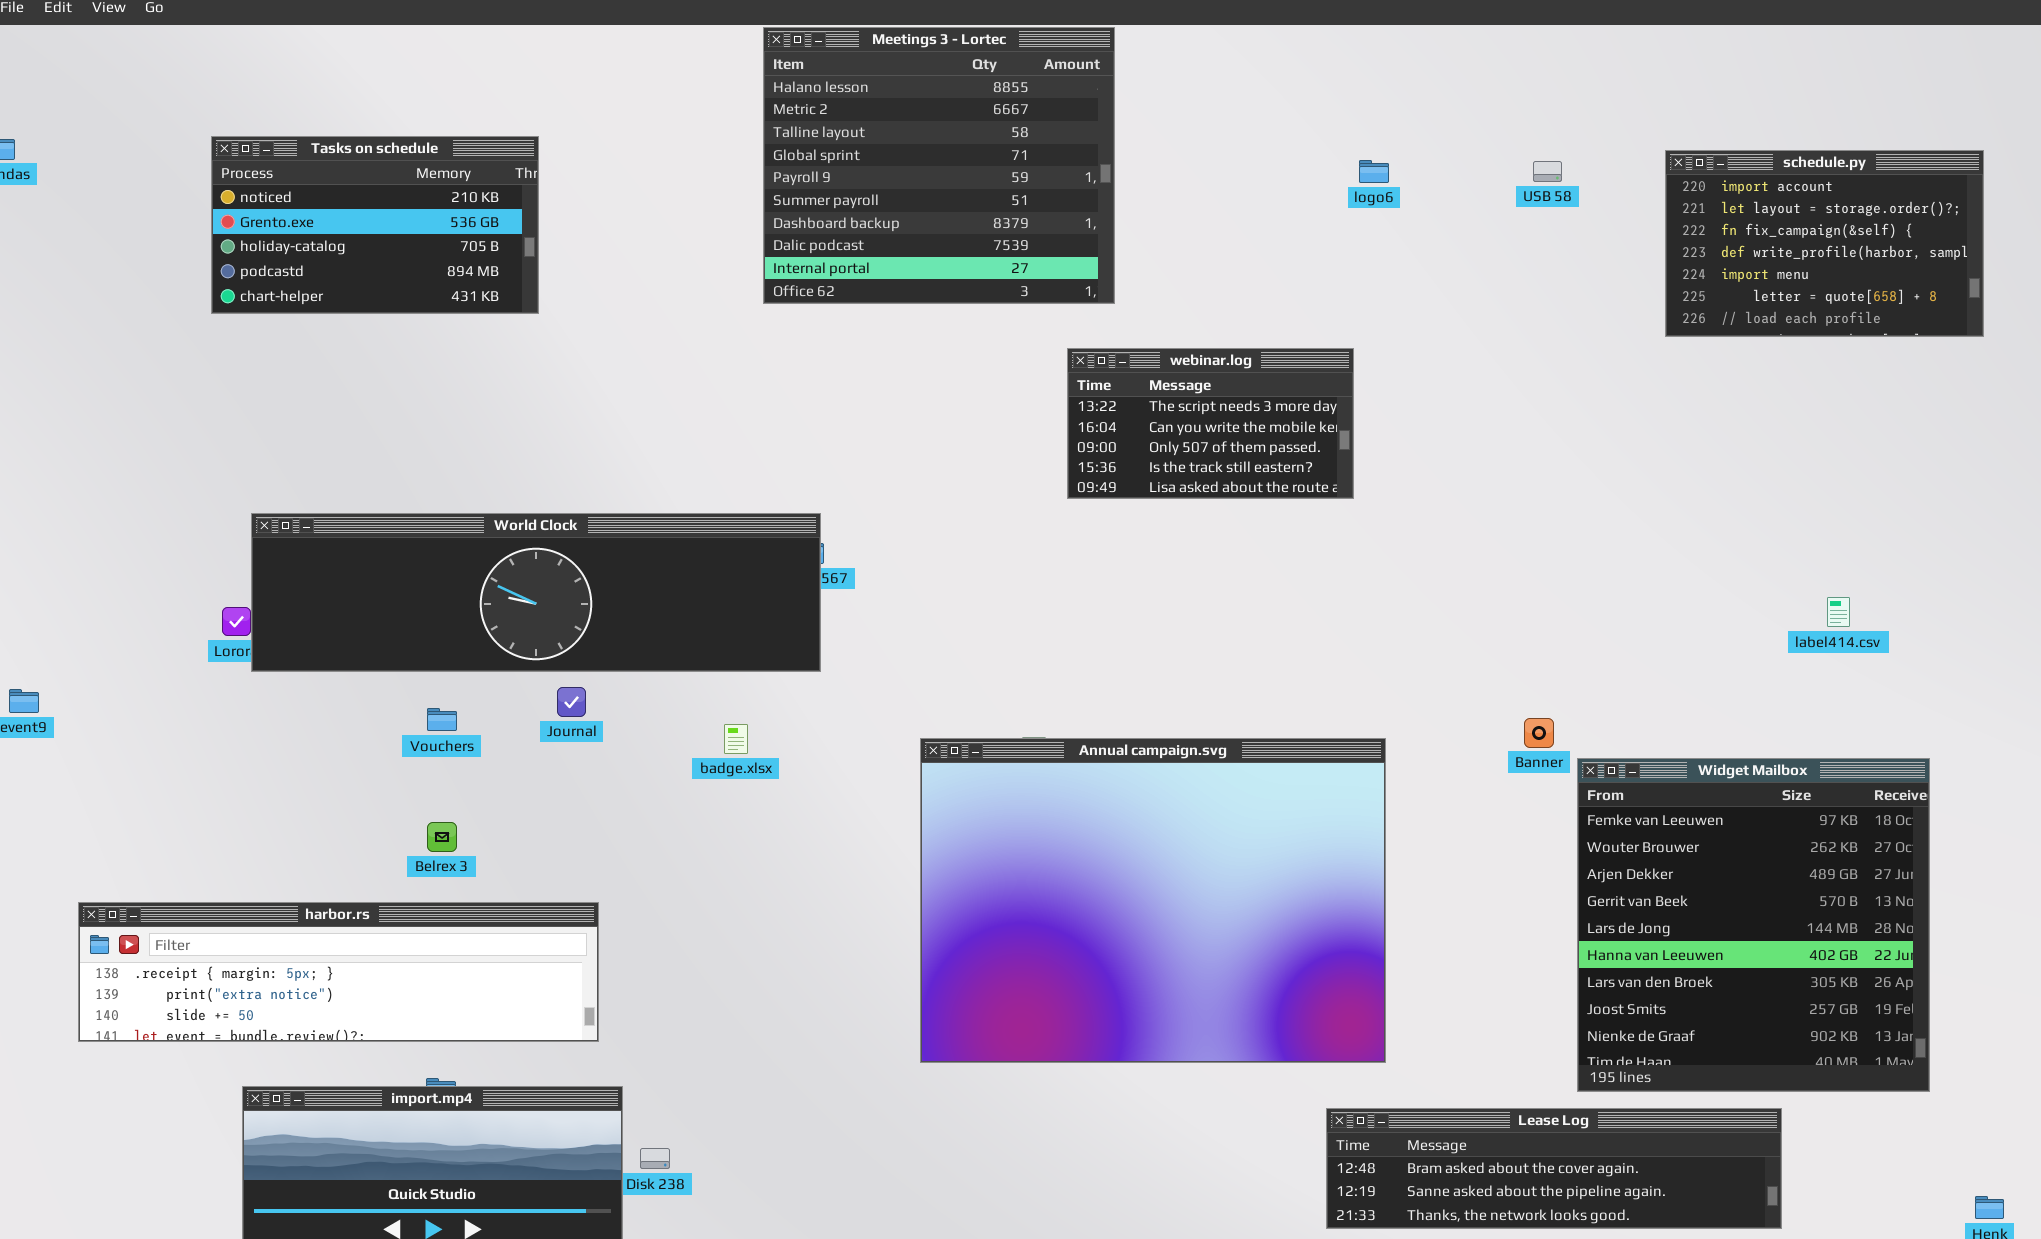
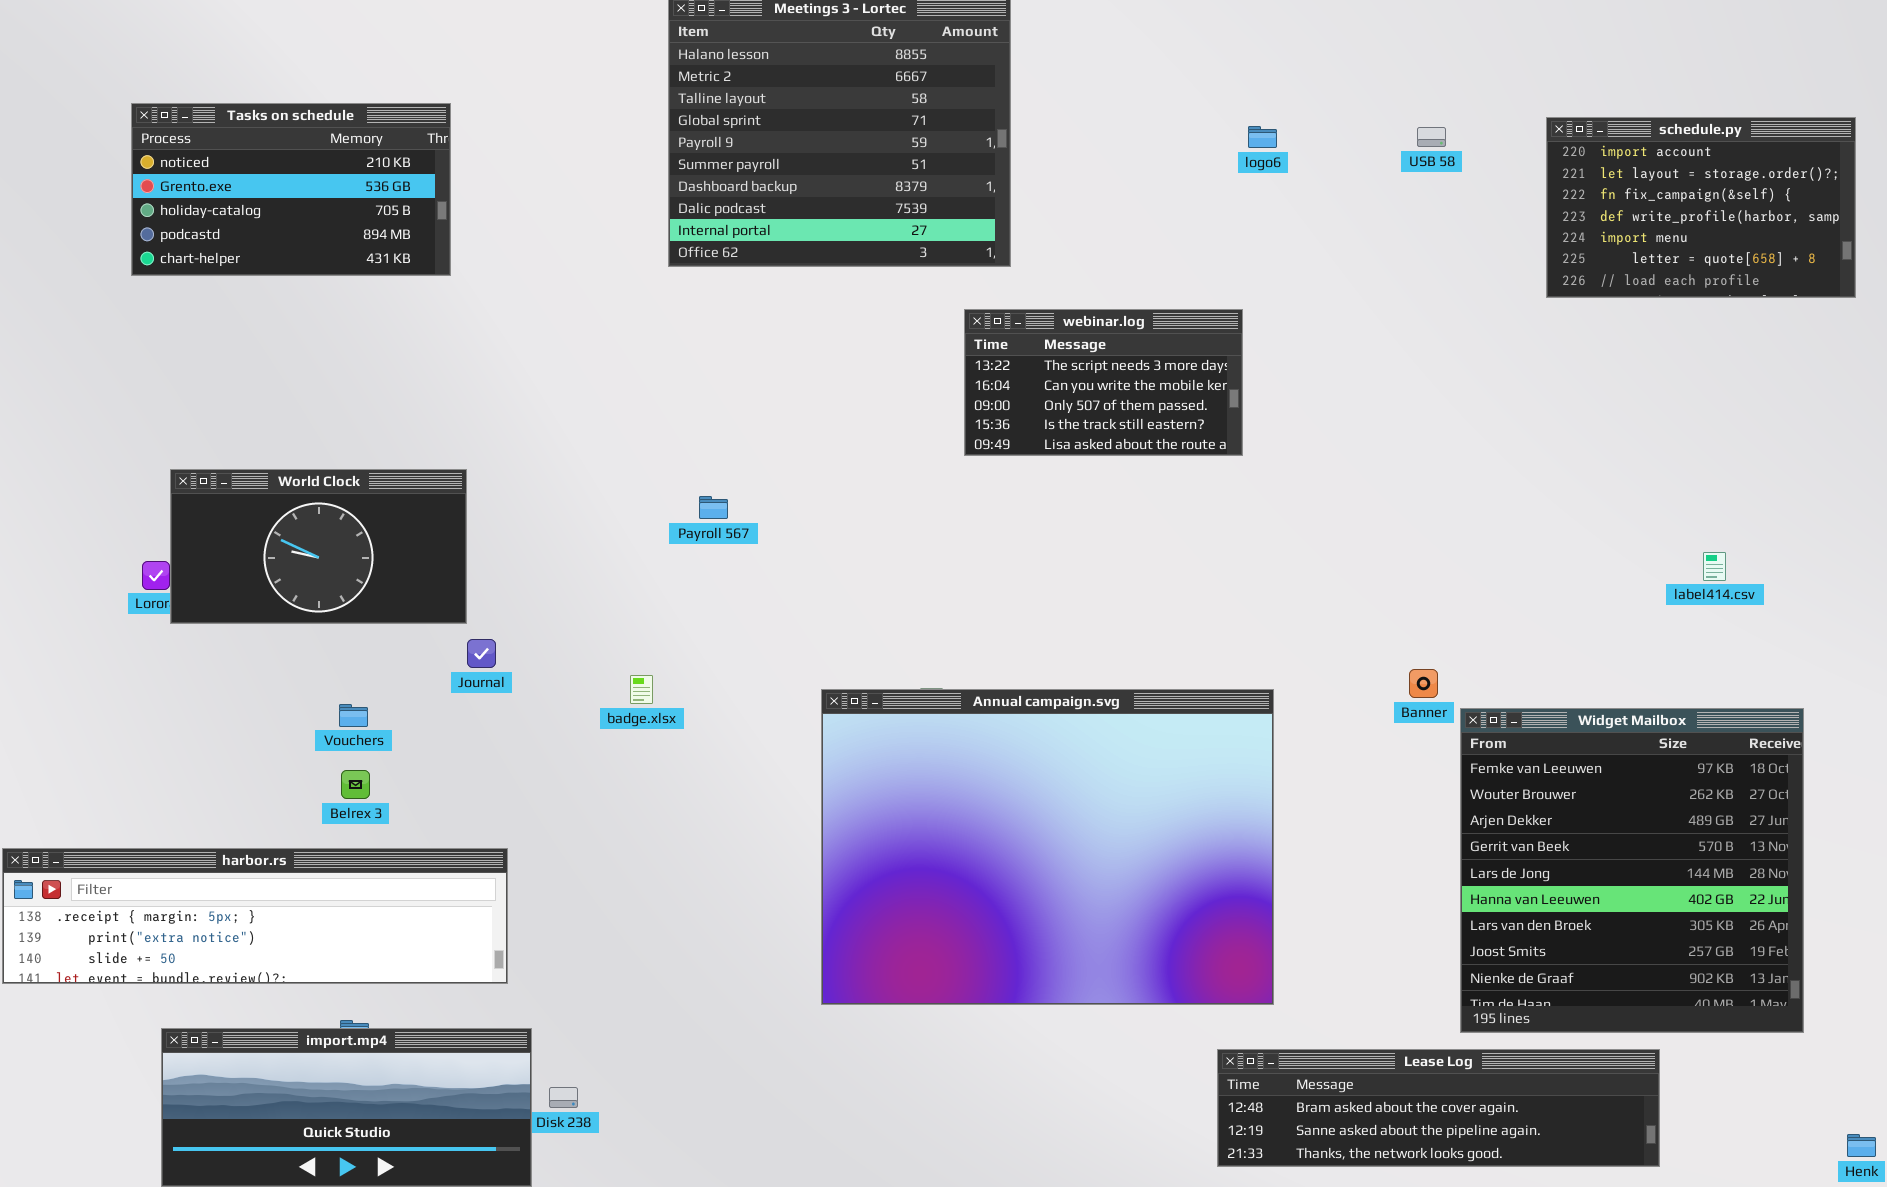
World Clock: [251,513,821,672] -> [170,469,467,624], resized
Vouchers: [427,708,457,731] -> [339,704,368,727], moved

